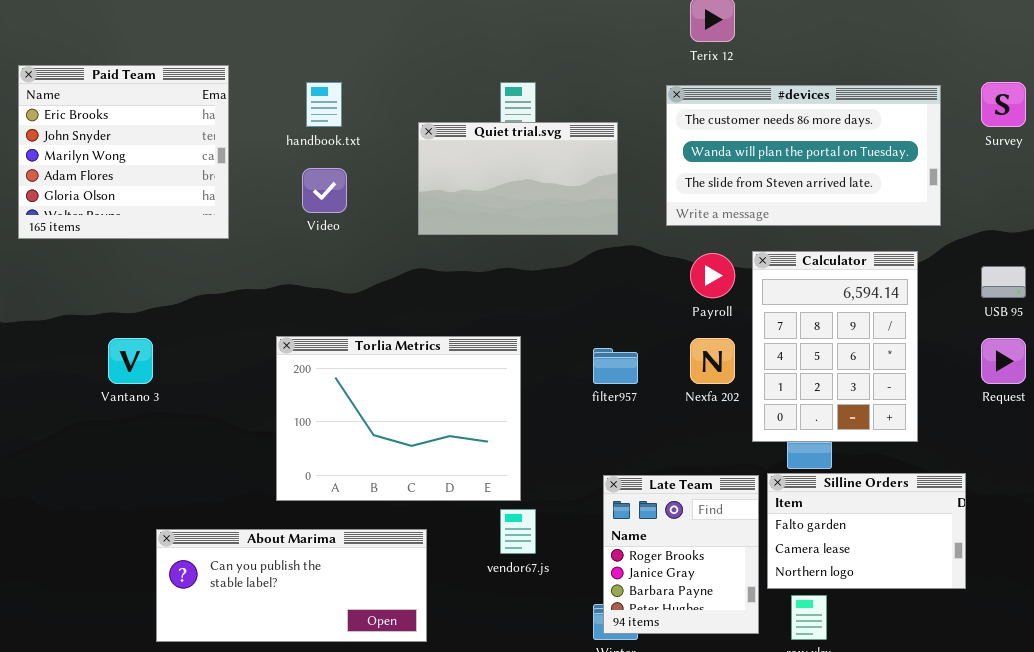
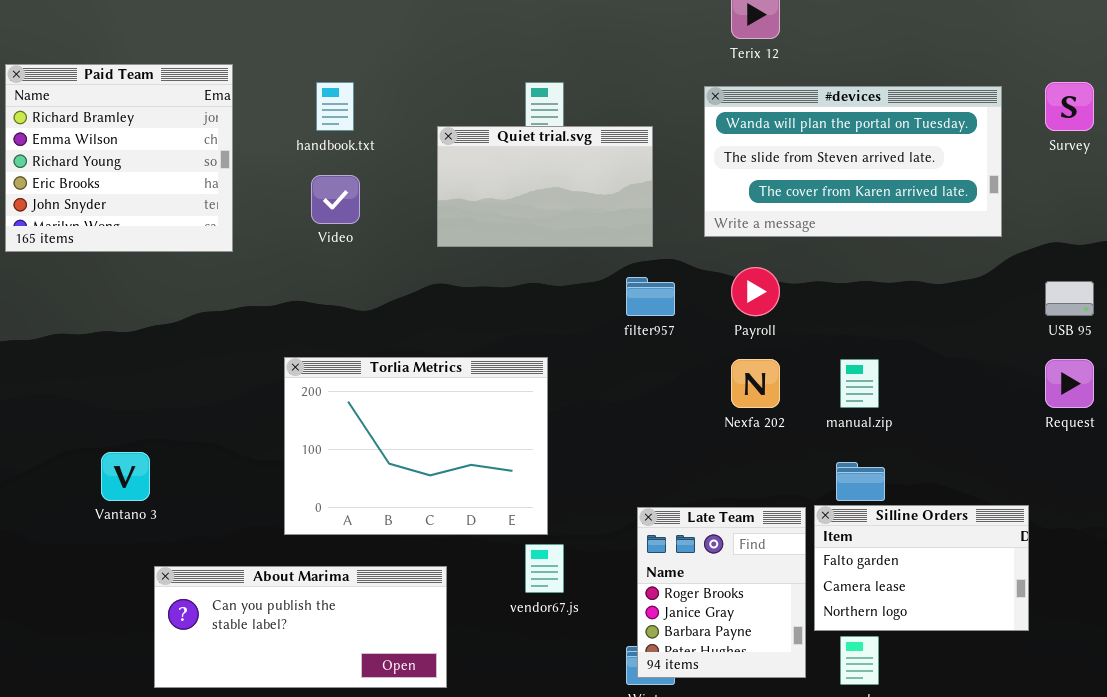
Paid Team: [18,65,229,239] -> [5,64,233,252], scrolled up 3 rows
#devices: [666,85,941,226] -> [704,86,1002,237], scrolled down 1 row
Calculator: [752,251,918,442] -> none, closed
Vantano 3: [108,338,153,384] -> [101,452,150,501], moved
filter957: [593,348,638,384] -> [626,277,675,316], moved

